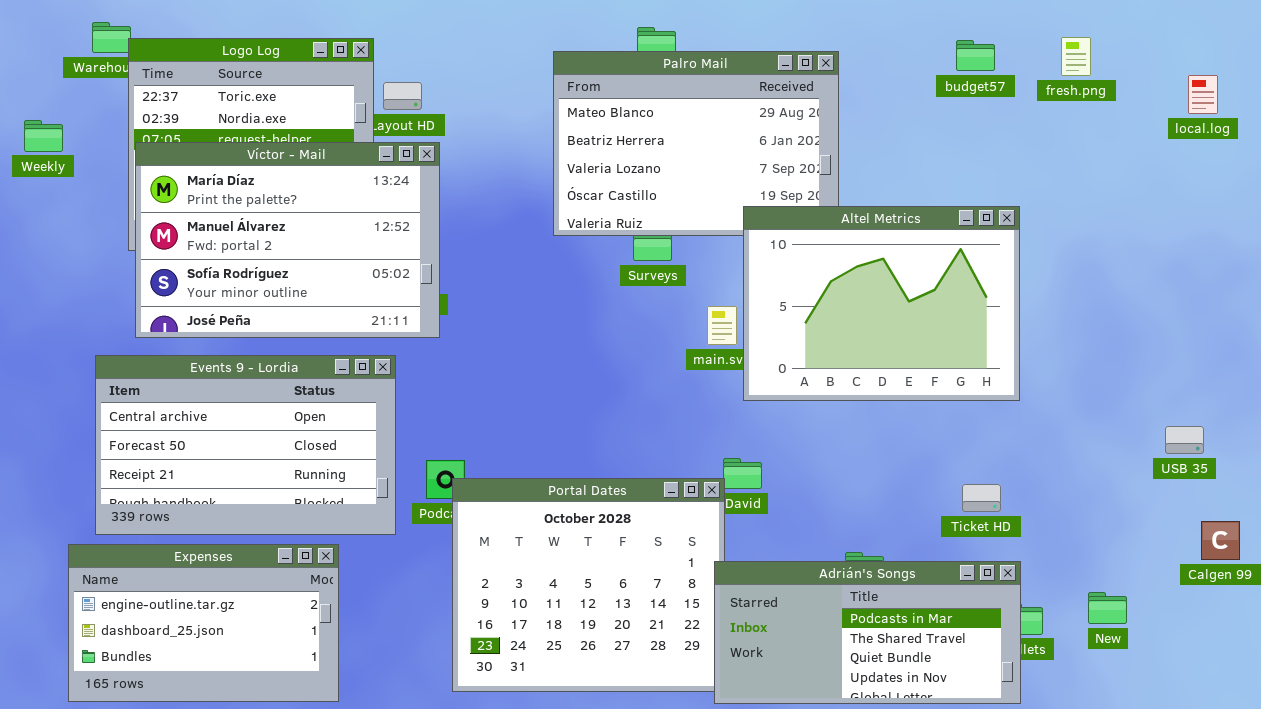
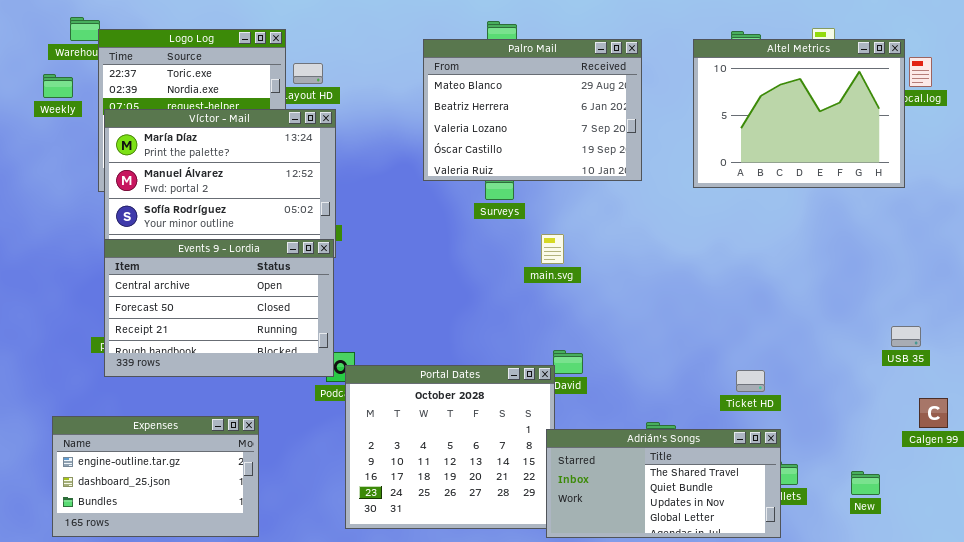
Weekly: [24,120,63,152] -> [43,74,73,98], moved
Altel Metrics: [743,206,1020,401] -> [693,39,905,188], moved
Events 9 - Lordia: [95,355,396,535] -> [104,239,334,377], moved
Adrián's Songs: [714,561,1021,704] -> [546,429,781,538], scrolled down 1 row
New: [1088,592,1127,624] -> [851,471,880,495], moved

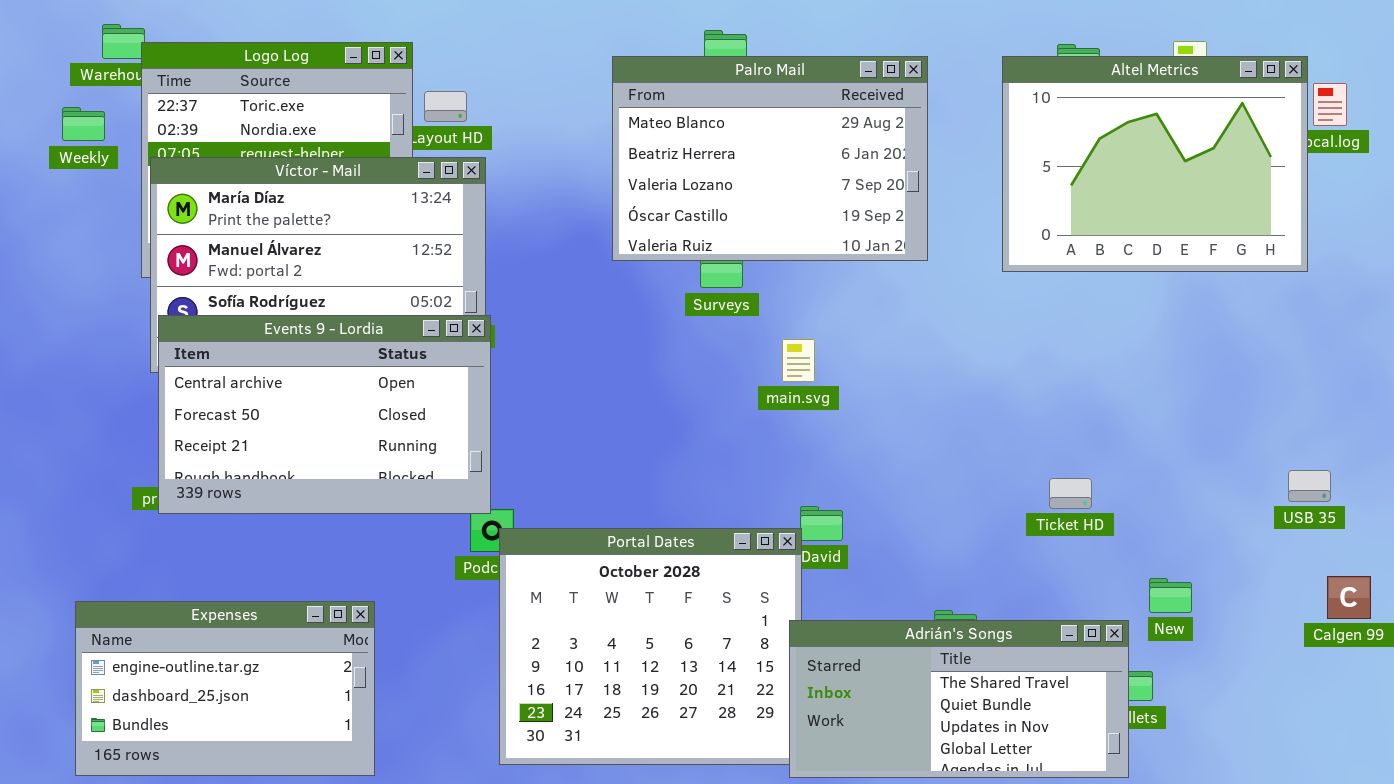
Events 9 - Lordia: [104,239,334,377] -> [158,315,491,514], moved
Ticket HD: [736,370,765,392] -> [1049,478,1092,509], moved
New: [851,471,880,495] -> [1149,578,1192,613], moved

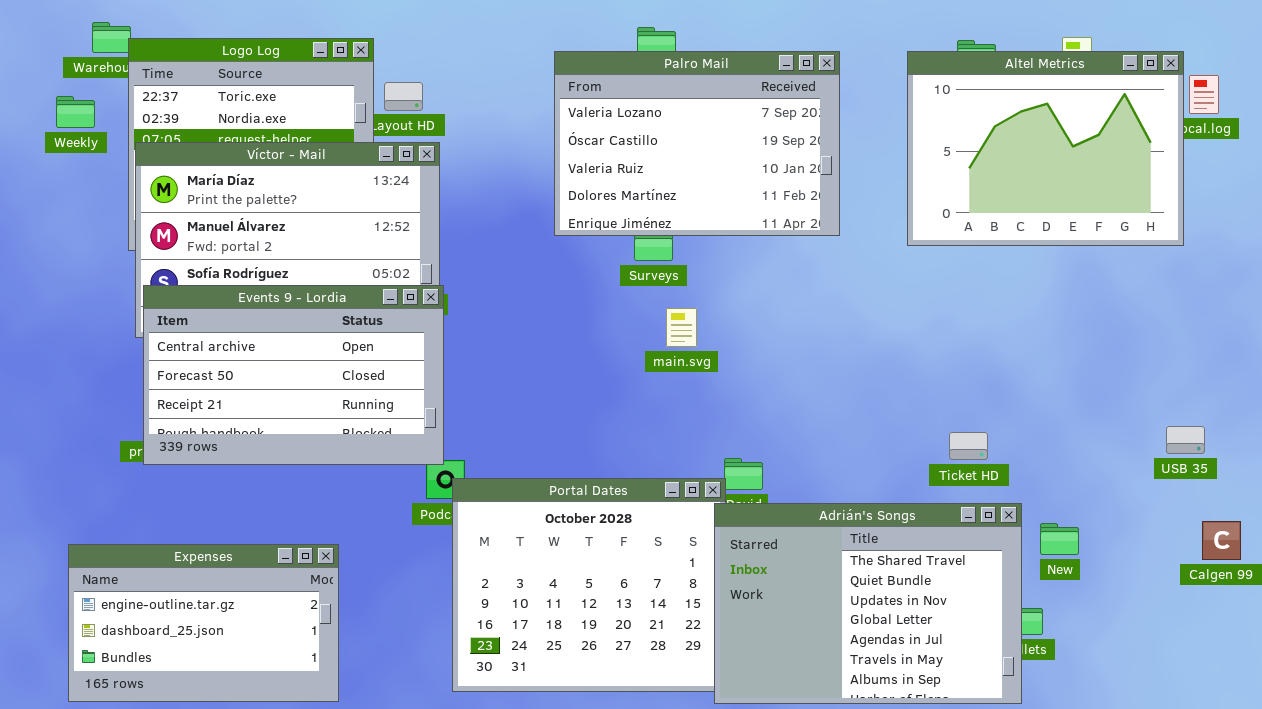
Palro Mail: [612,56,928,261] -> [554,51,840,236], scrolled down 2 rows
main.svg: [782,339,815,382] -> [666,308,697,347], moved
Adrián's Songs: [789,620,1129,778] -> [714,503,1022,704], resized

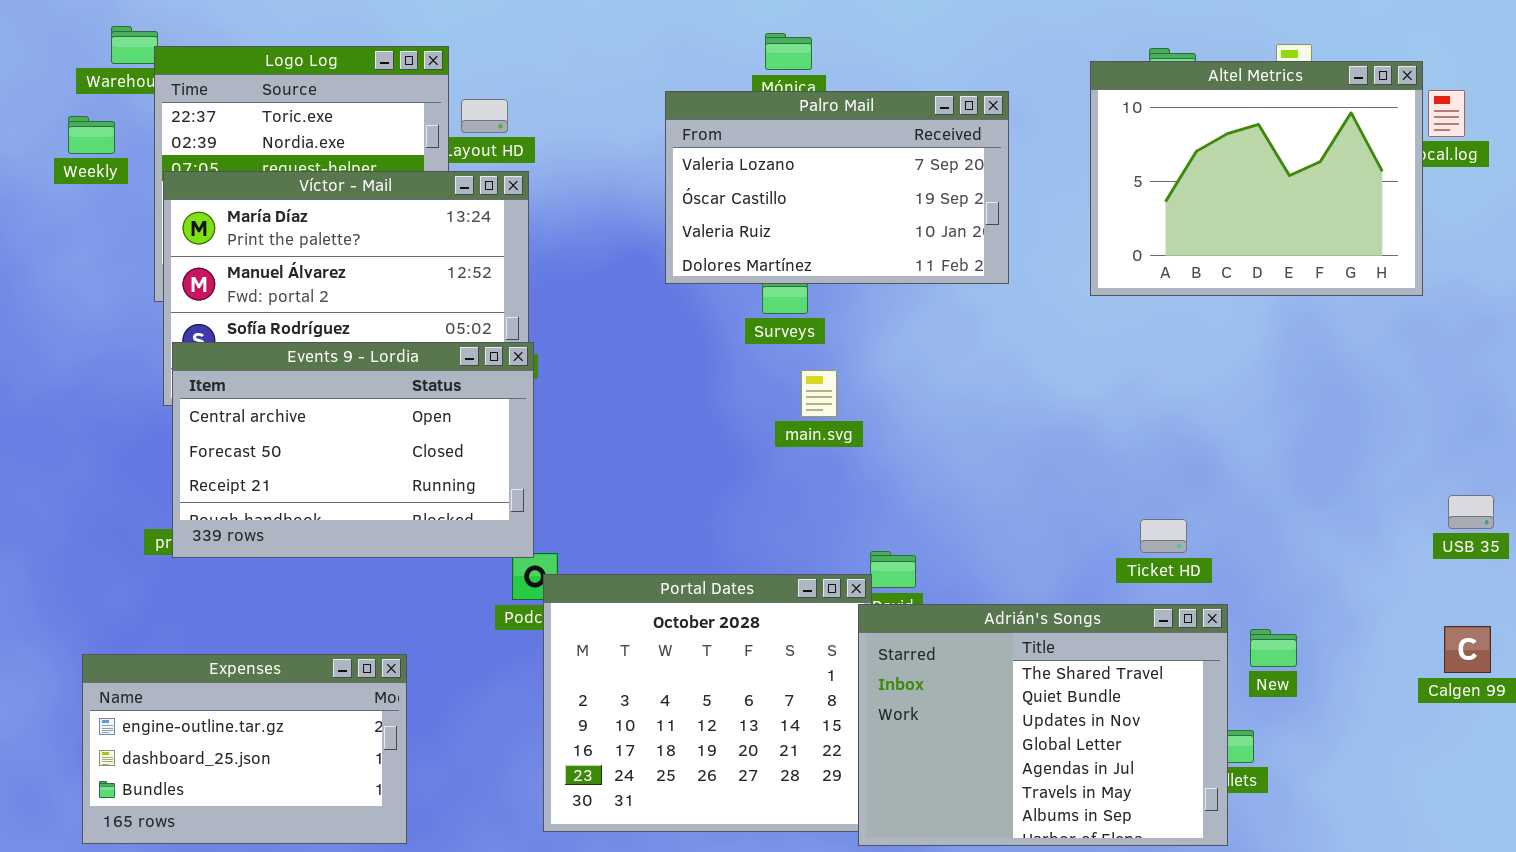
Palro Mail: [554,51,840,236] -> [665,91,1009,284], resized
USB 35: [1166,426,1205,454] -> [1448,495,1494,529], moved

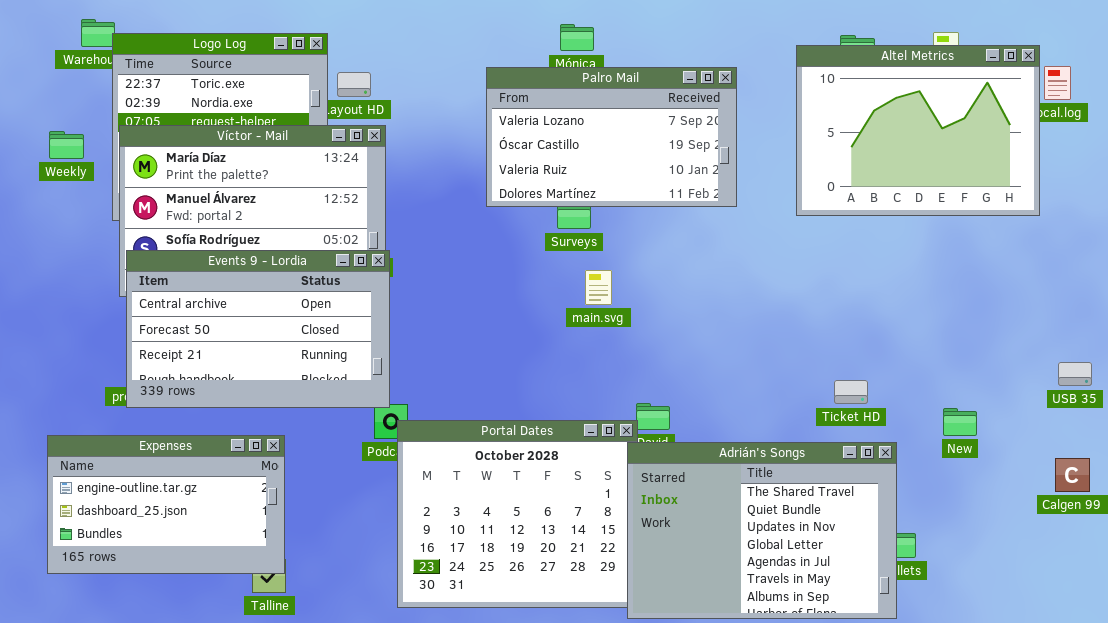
Weekly: [68,116,115,154] -> [49,131,84,159], moved
New: [1250,629,1297,667] -> [943,408,977,436], moved
Expenses: [82,654,407,844] -> [47,435,285,574], moved

